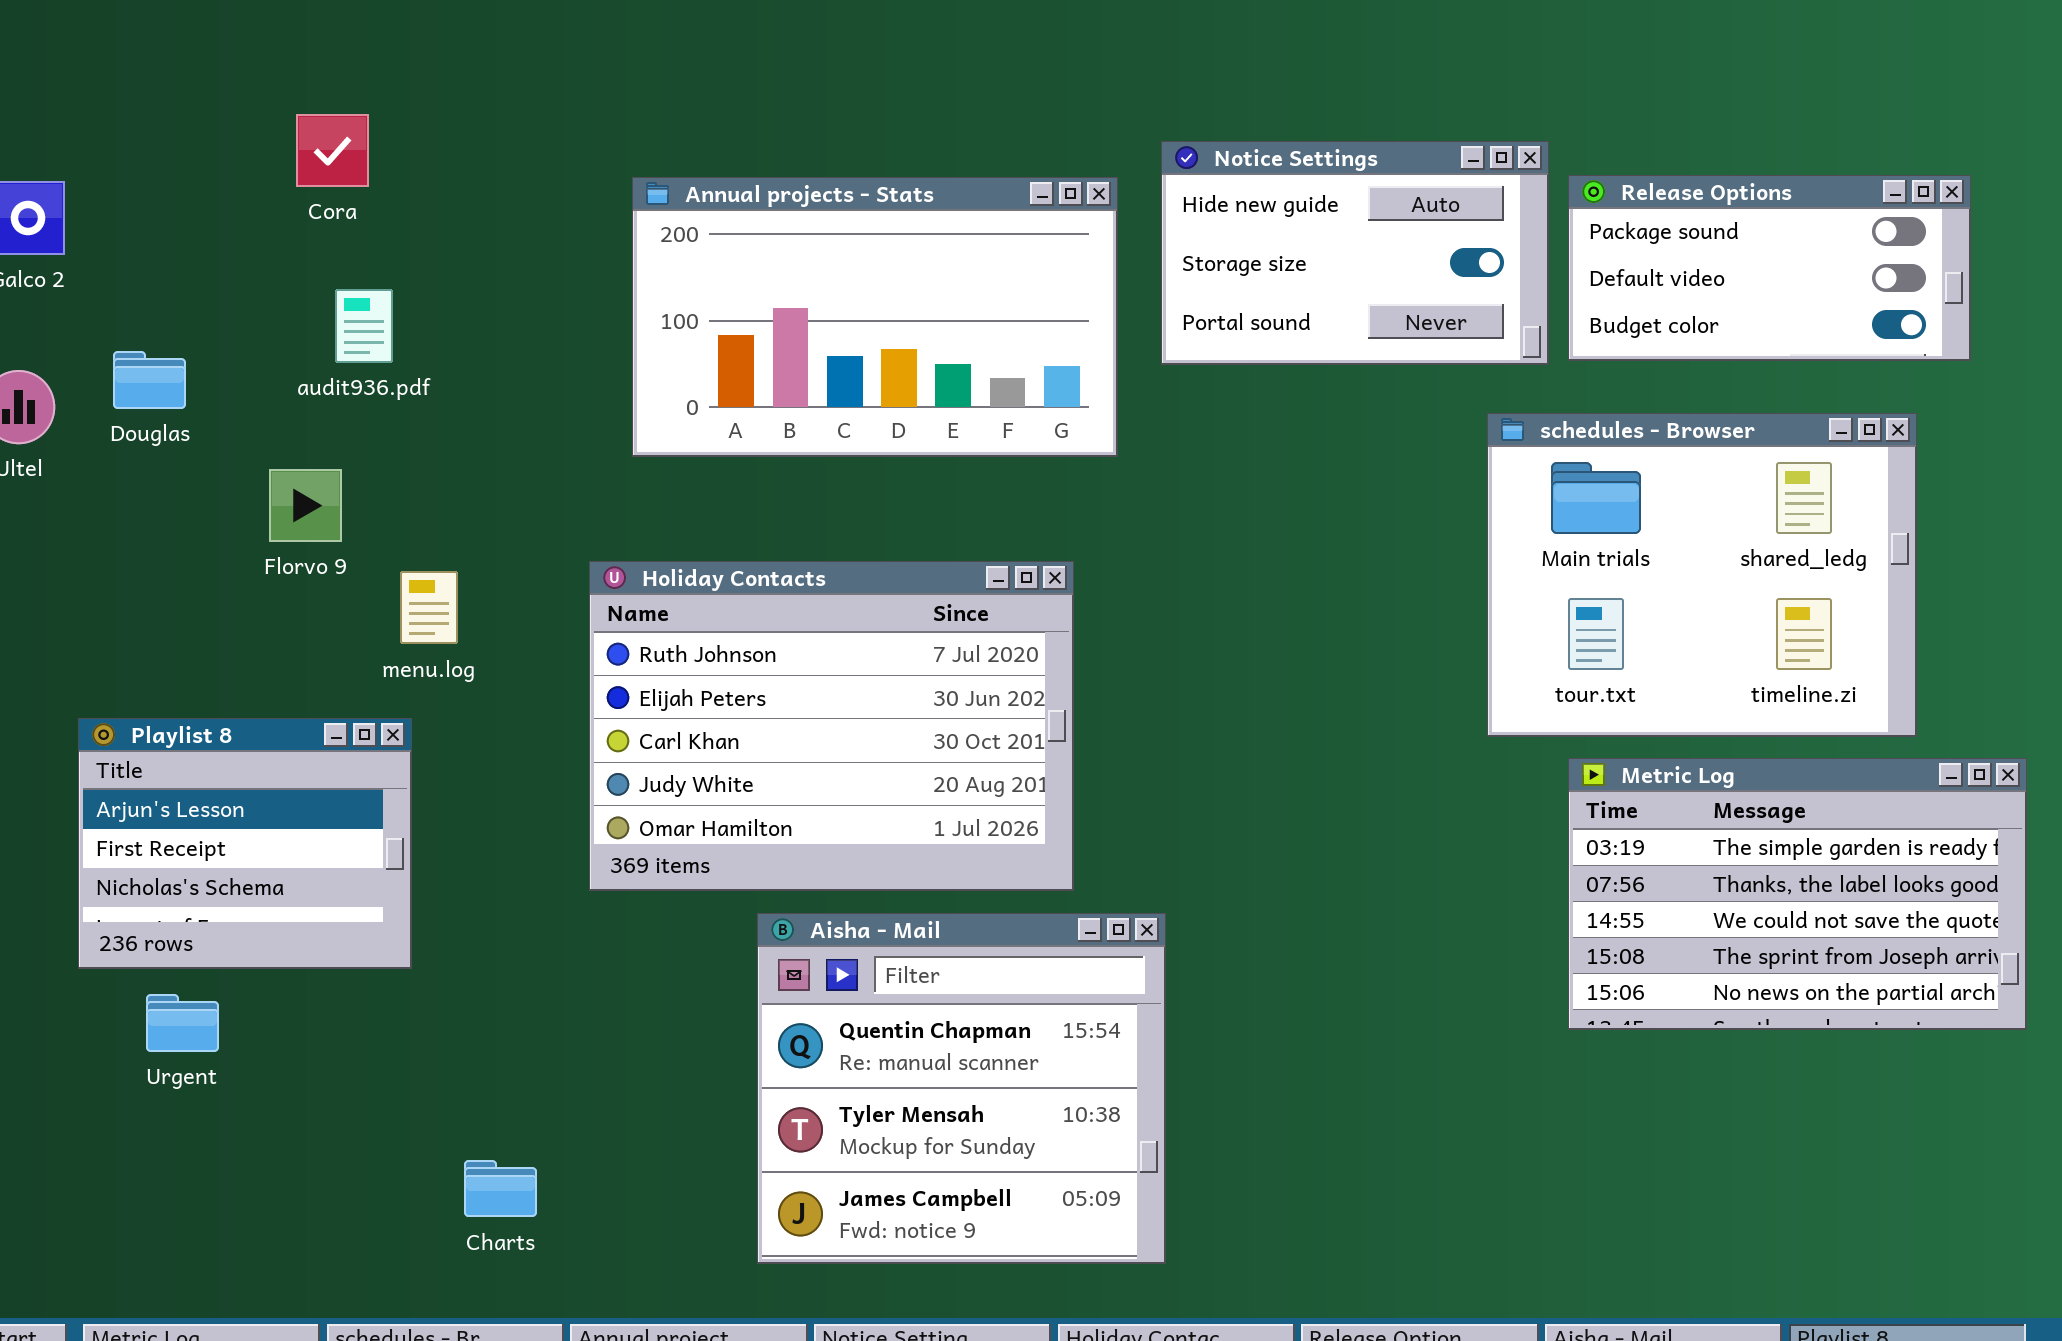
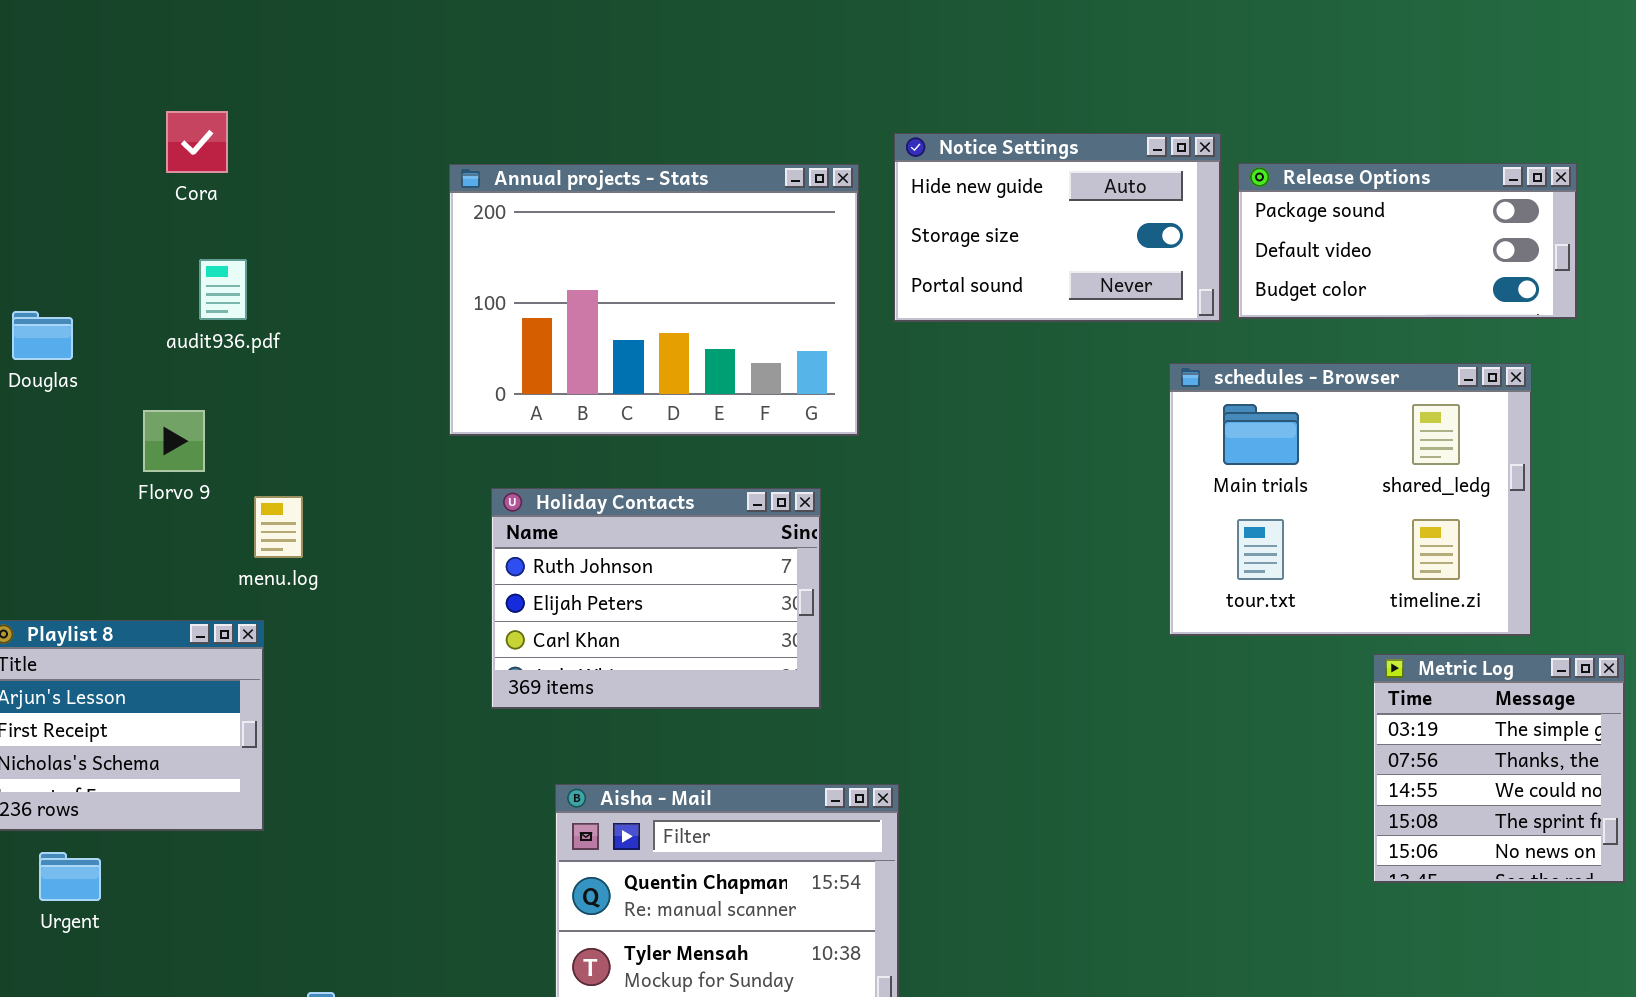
Annual projects - Stats: [632,177,1118,457] -> [449,164,859,436], resized
Holiday Contacts: [589,561,1074,891] -> [491,488,821,709], resized
Metric Log: [1568,758,2027,1030] -> [1373,654,1625,883], resized

